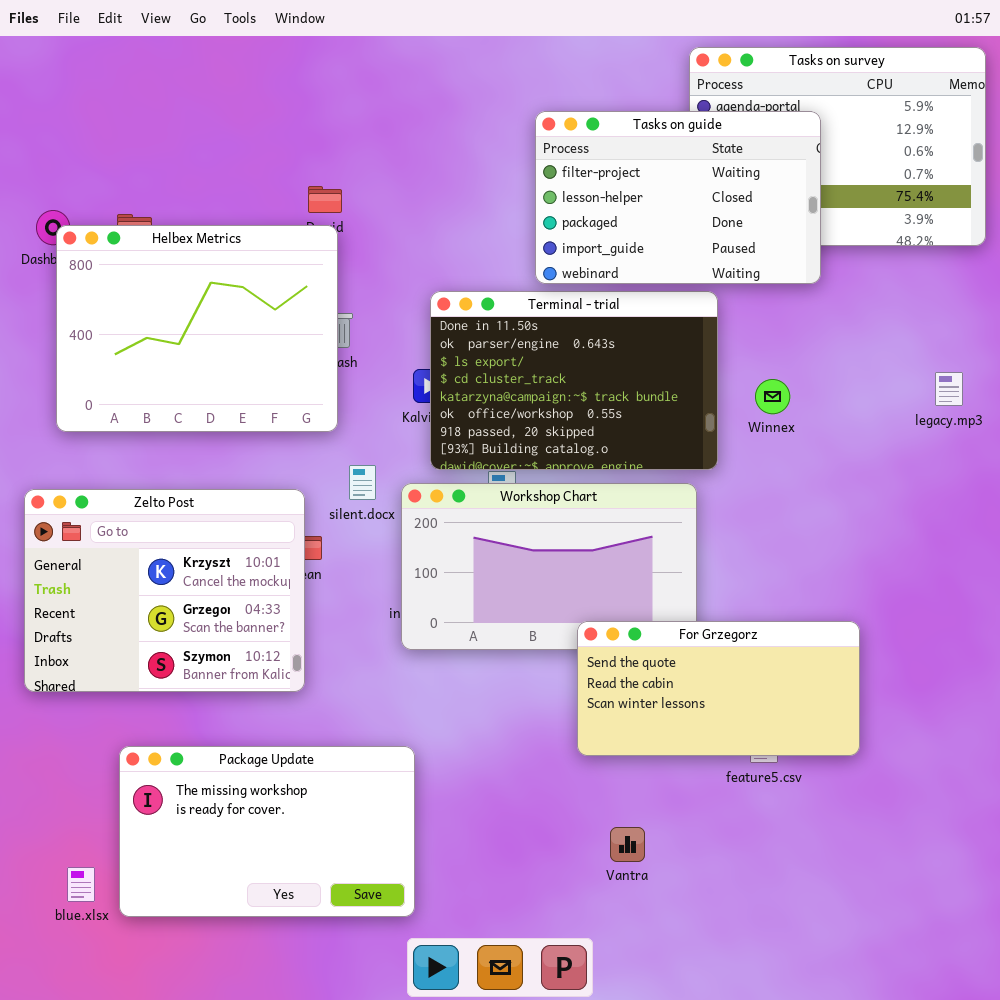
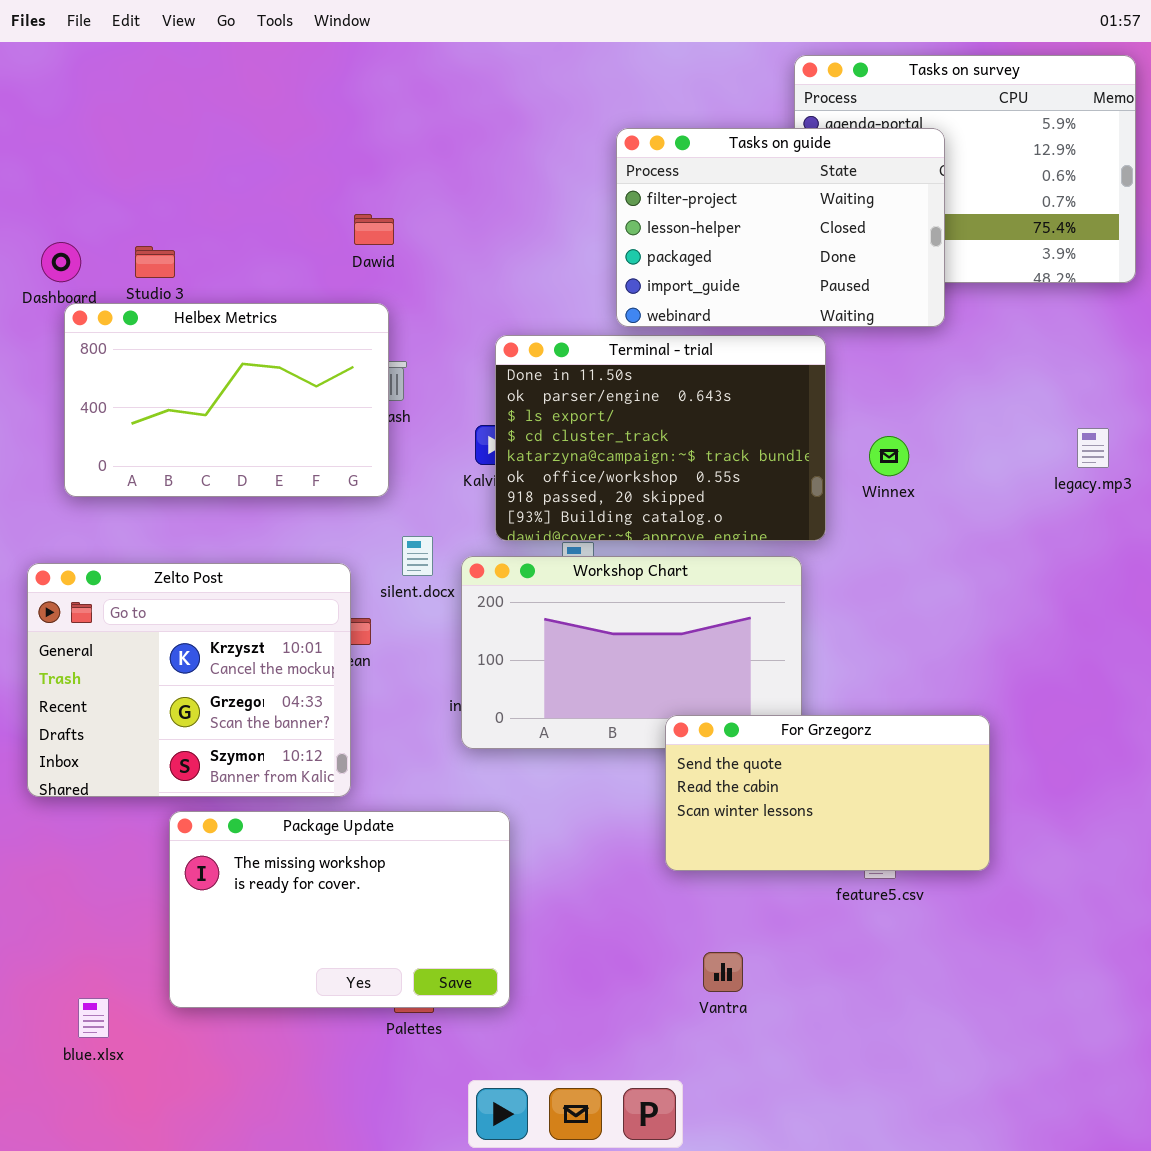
Helbex Metrics: [56,225,338,432] -> [64,303,389,497], resized
Package Update: [119,746,415,917] -> [169,811,510,1008], moved

